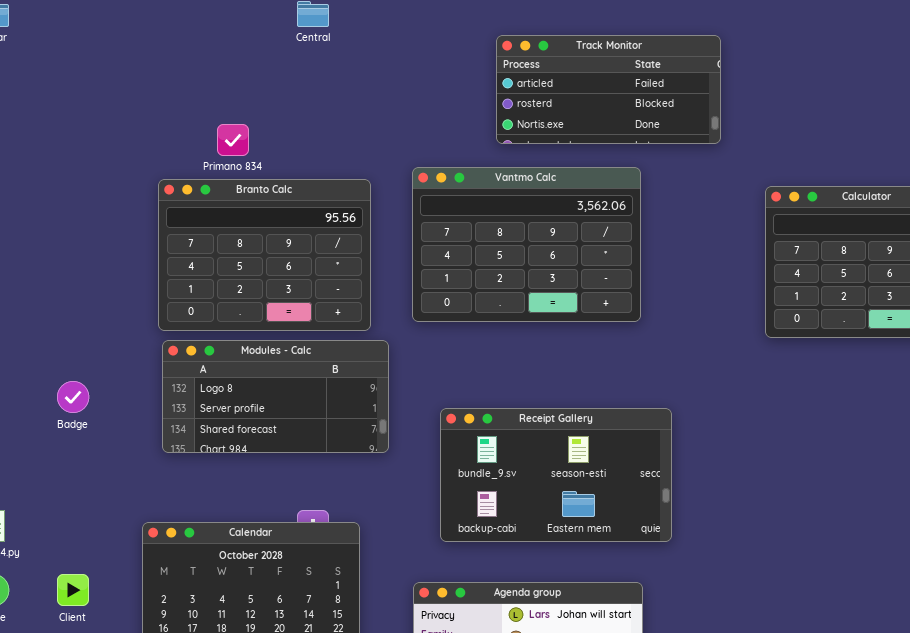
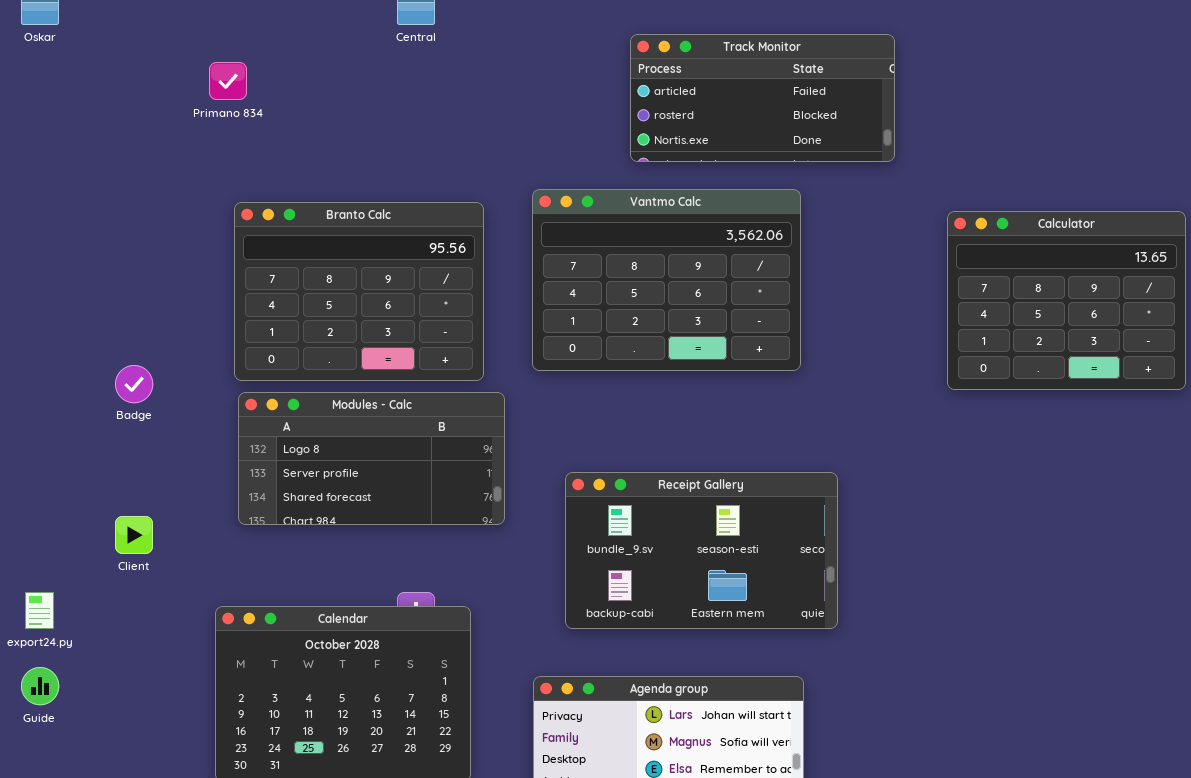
Primano 834: [217,124,249,156] -> [209,62,247,100], moved
Badge: [57,381,89,413] -> [115,365,153,403], moved
Client: [57,574,89,606] -> [115,516,153,554], moved

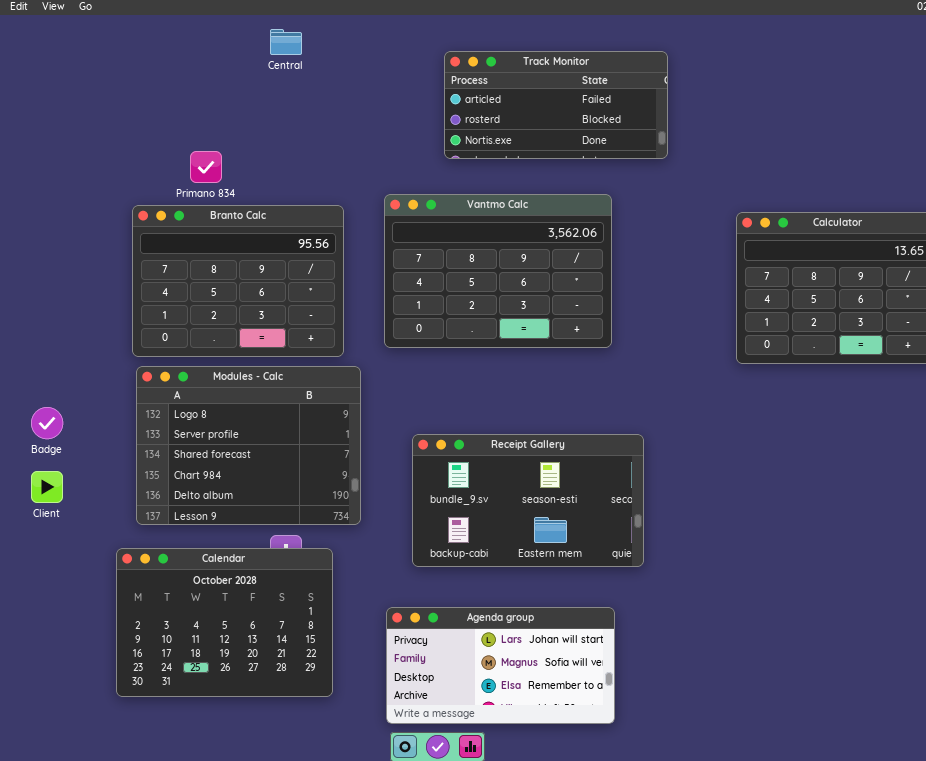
Track Monitor: [630,34,895,162] -> [444,51,668,159], moved
Primano 834: [209,62,247,100] -> [190,151,222,183], moved
Badge: [115,365,153,403] -> [31,407,63,439], moved
Modules - Calc: [238,392,505,525] -> [136,366,361,525], resized

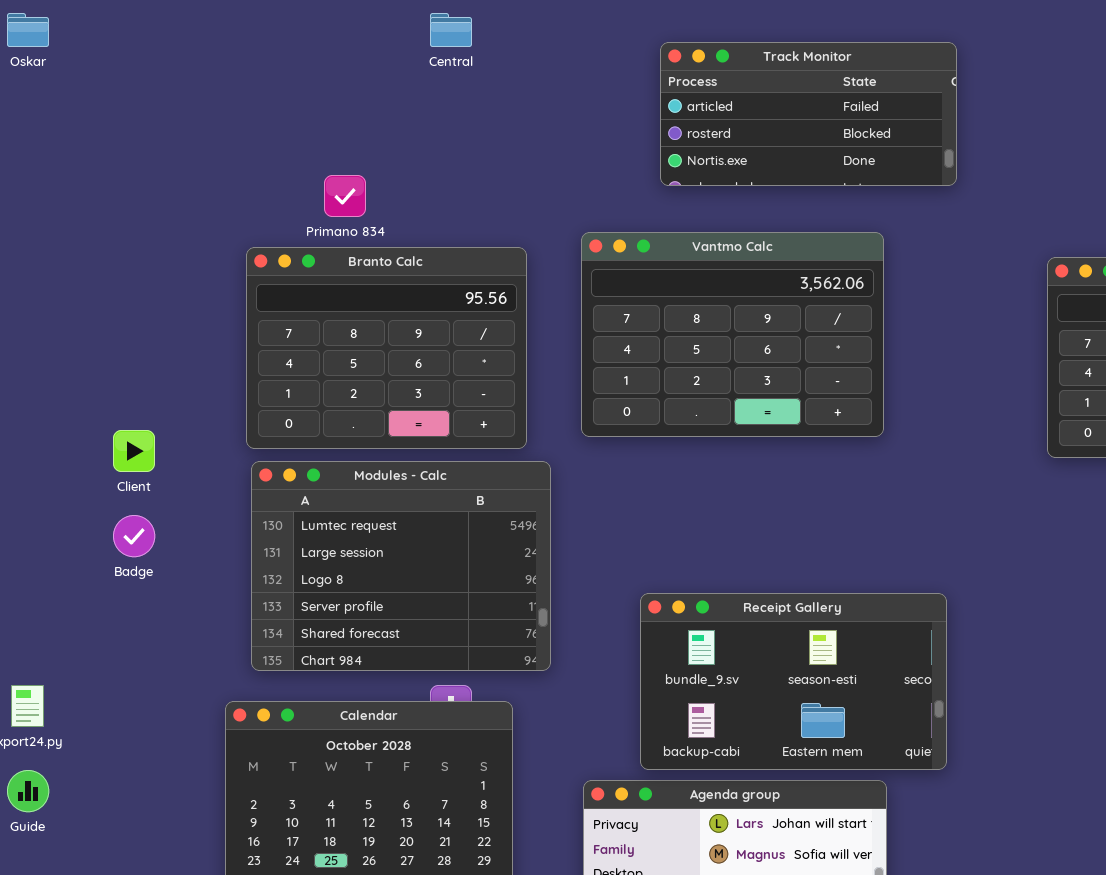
Modules - Calc: [136,366,361,525] -> [251,461,551,671], scrolled up 2 rows
Receipt Gallery: [412,434,644,567] -> [640,593,947,770], moved
Client: [31,471,63,503] -> [113,430,155,472], moved

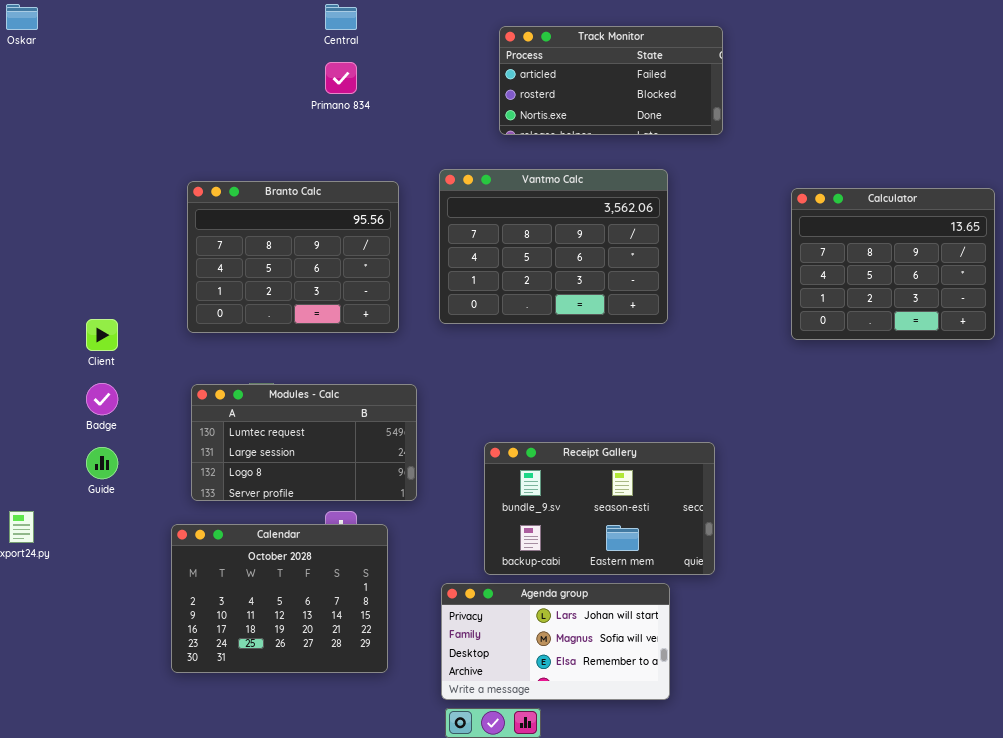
Primano 834: [324,175,366,217] -> [325,62,357,94], moved
Modules - Calc: [251,461,551,671] -> [191,384,417,501], resized
Guide: [7,770,49,812] -> [86,447,118,479], moved

